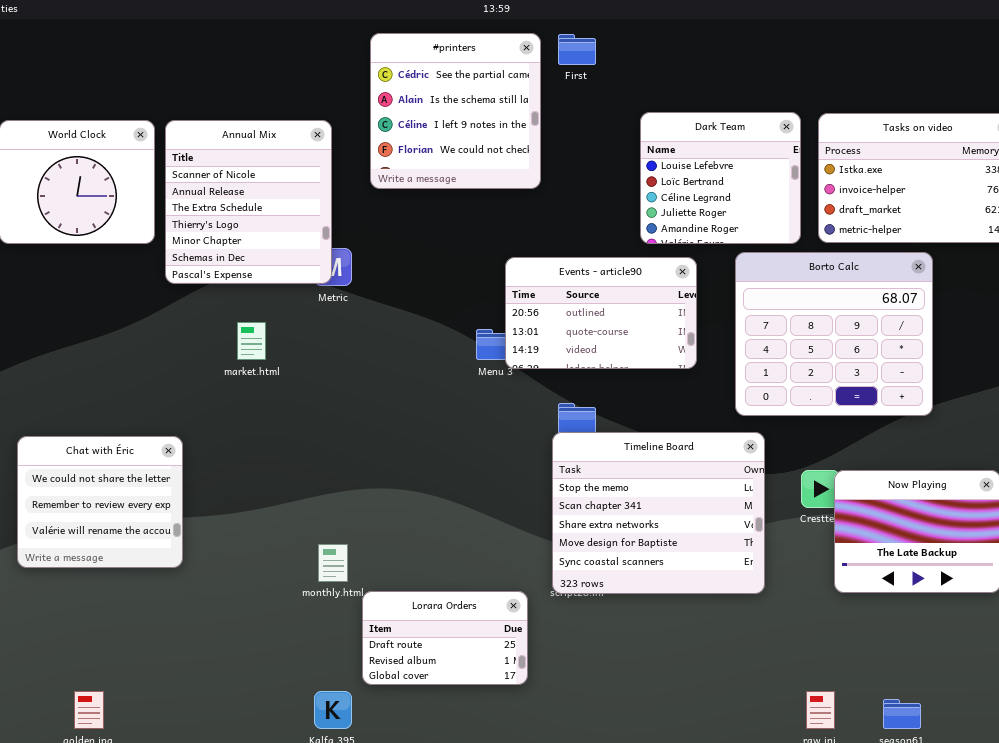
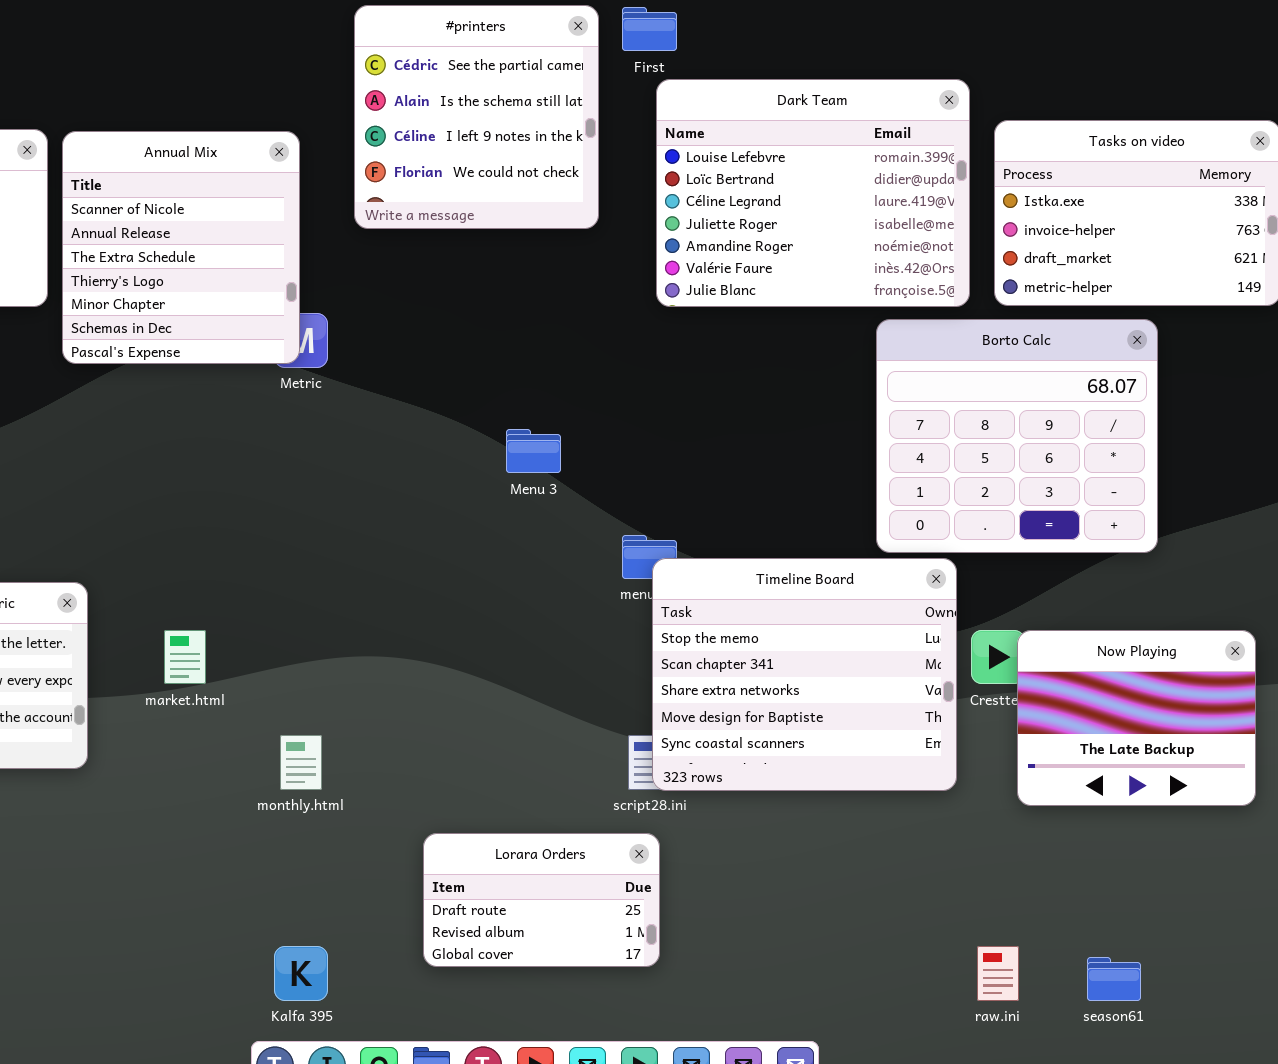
Dark Team: [640,112,801,244] -> [656,79,970,307], resized
Events - article90: [505,257,697,369] -> none, closed
market.html: [237,322,266,360] -> [164,630,206,684], moved
Timeline Board: [552,432,765,594] -> [652,558,957,791], moved
Lorara Orders: [362,591,528,685] -> [423,833,660,967], moved

